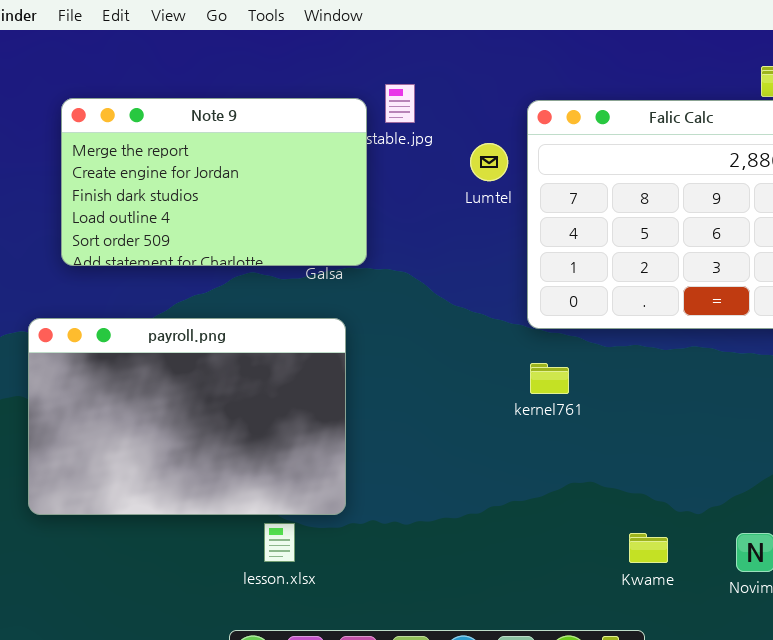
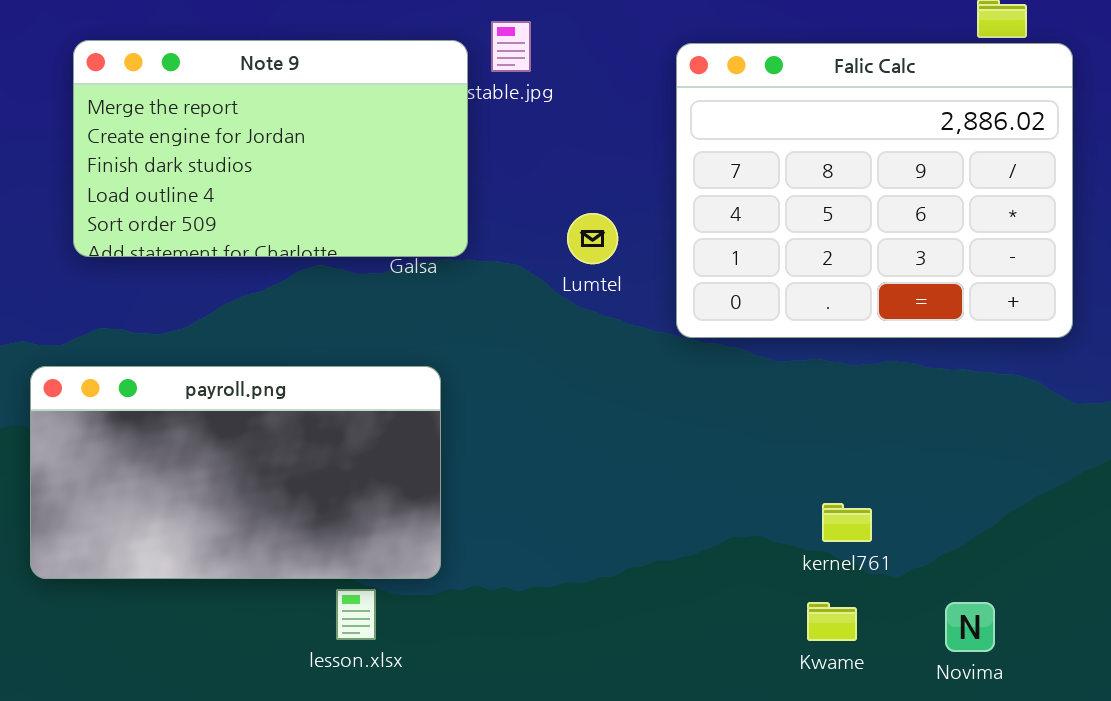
Lumtel: [470,143,508,181] -> [567,213,618,264], moved
payroll.png: [28,318,346,515] -> [30,366,441,579], resized
kernel761: [530,363,569,394] -> [822,503,872,542], moved

